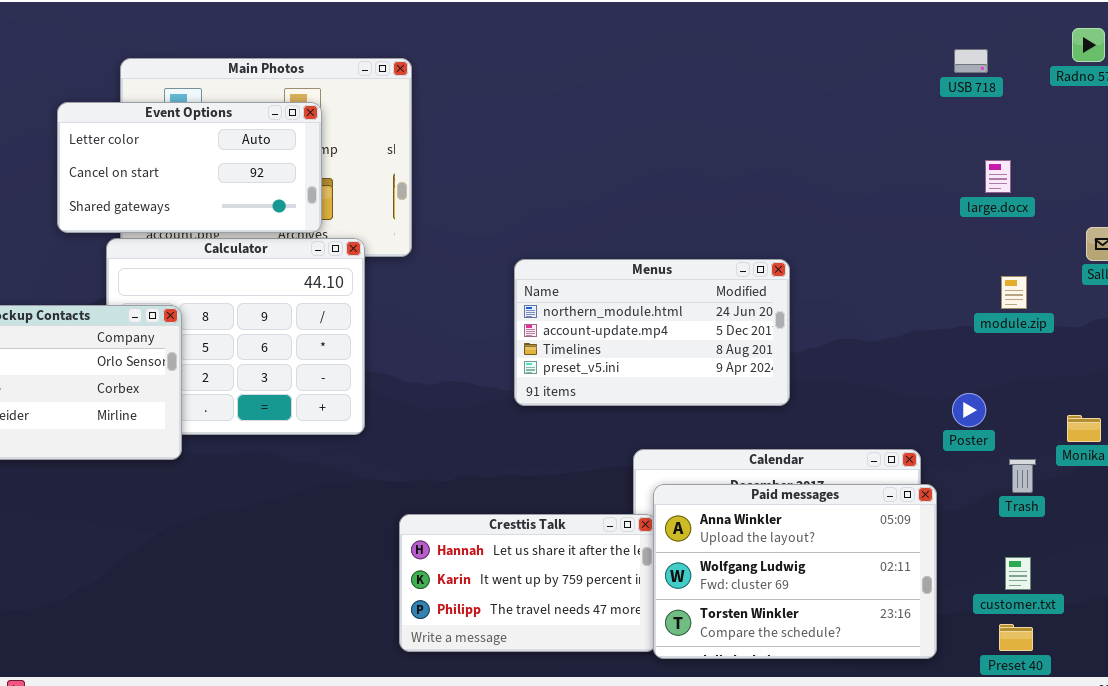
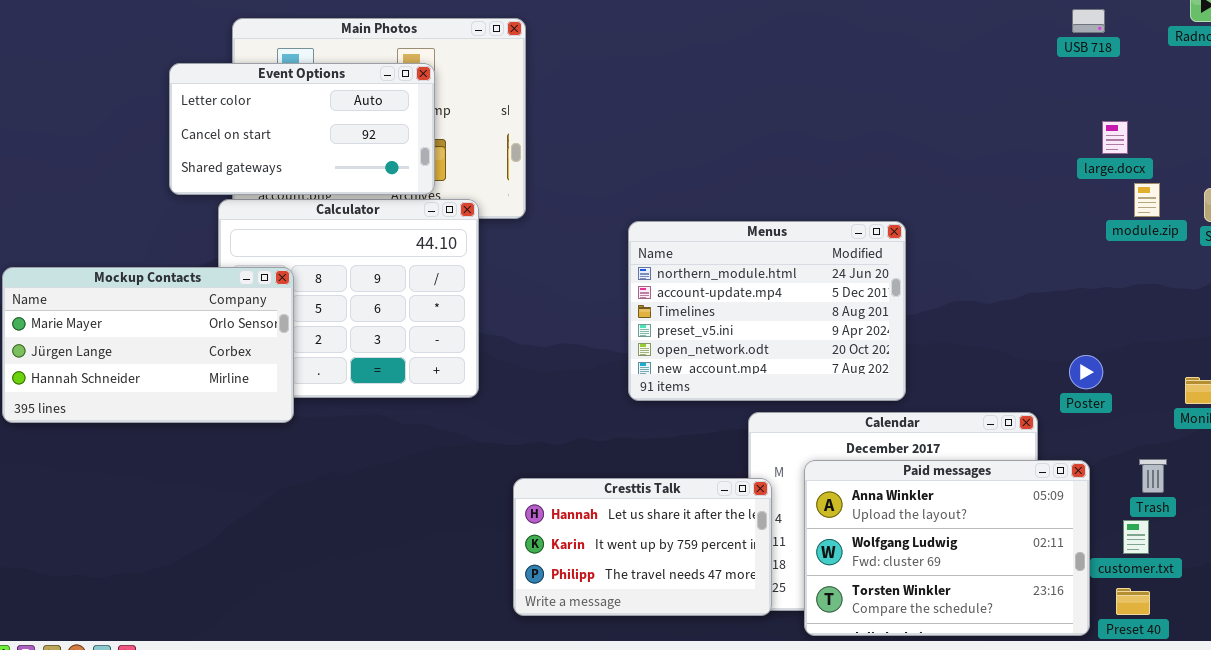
Menus: [514,259,790,406] -> [628,221,906,401], resized
module.zip: [1001,276,1027,309] -> [1134,183,1160,217], moved
Trash: [1009,459,1036,493] -> [1139,459,1167,493], moved
Paid messages: [653,484,937,659] -> [804,460,1090,636], moved

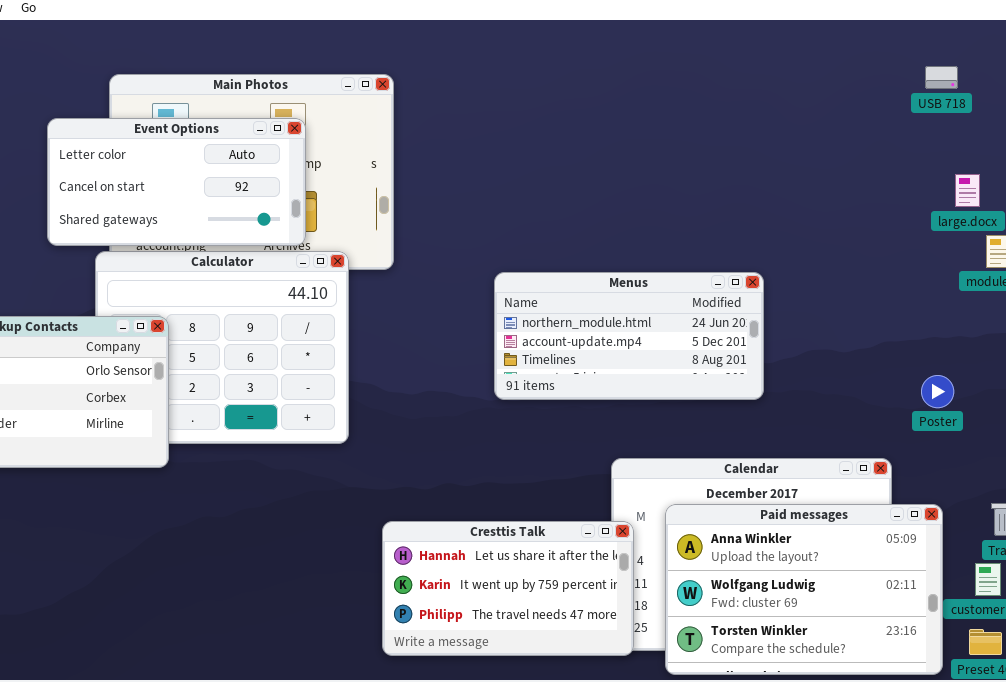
Menus: [628,221,906,401] -> [494,272,764,400], resized
Poster: [1069,355,1103,389] -> [921,375,954,408], moved

